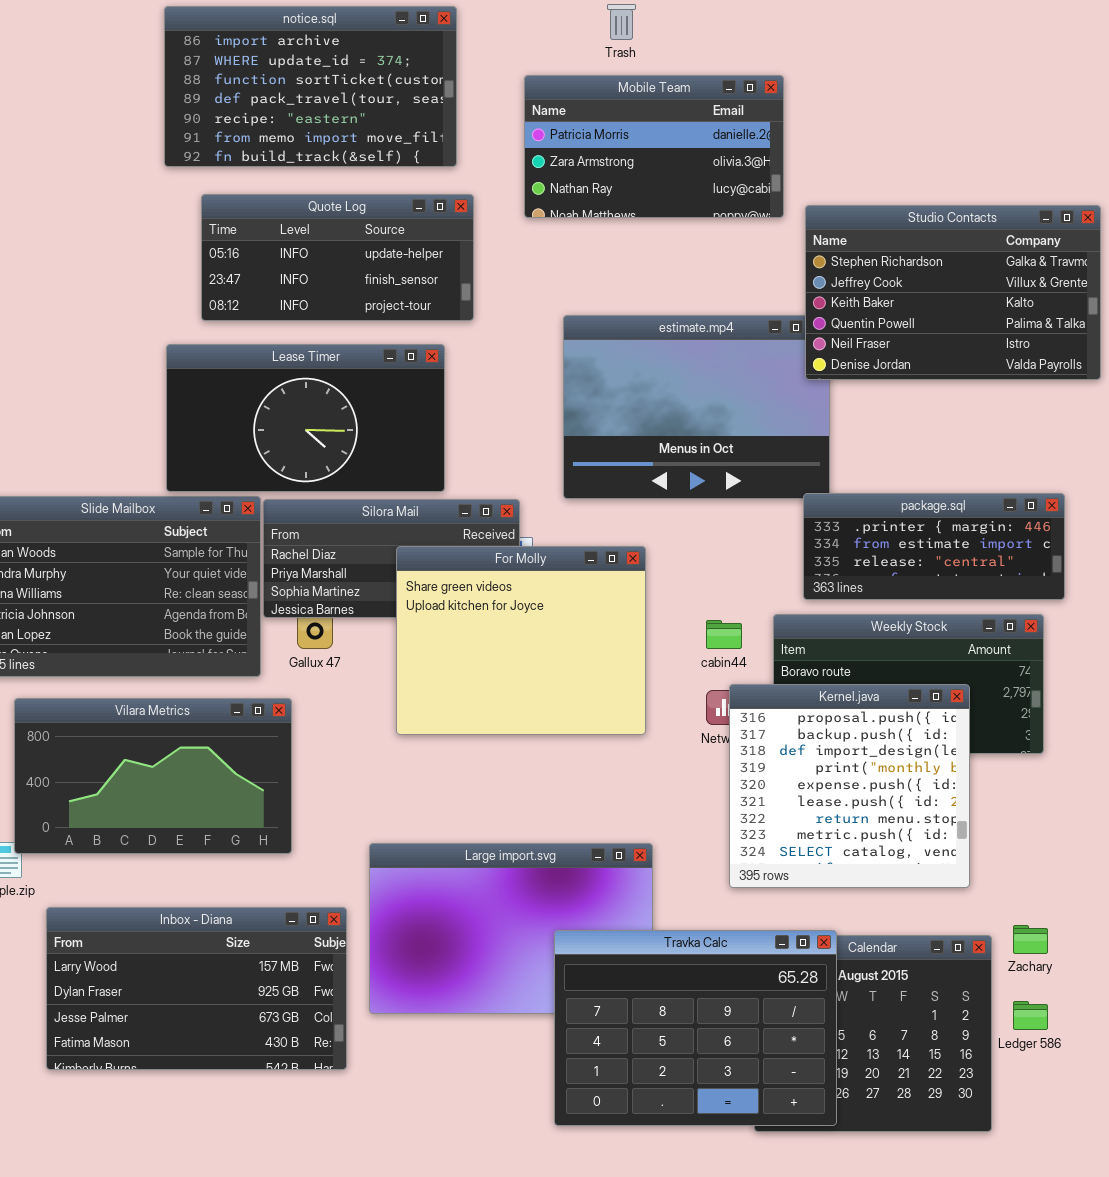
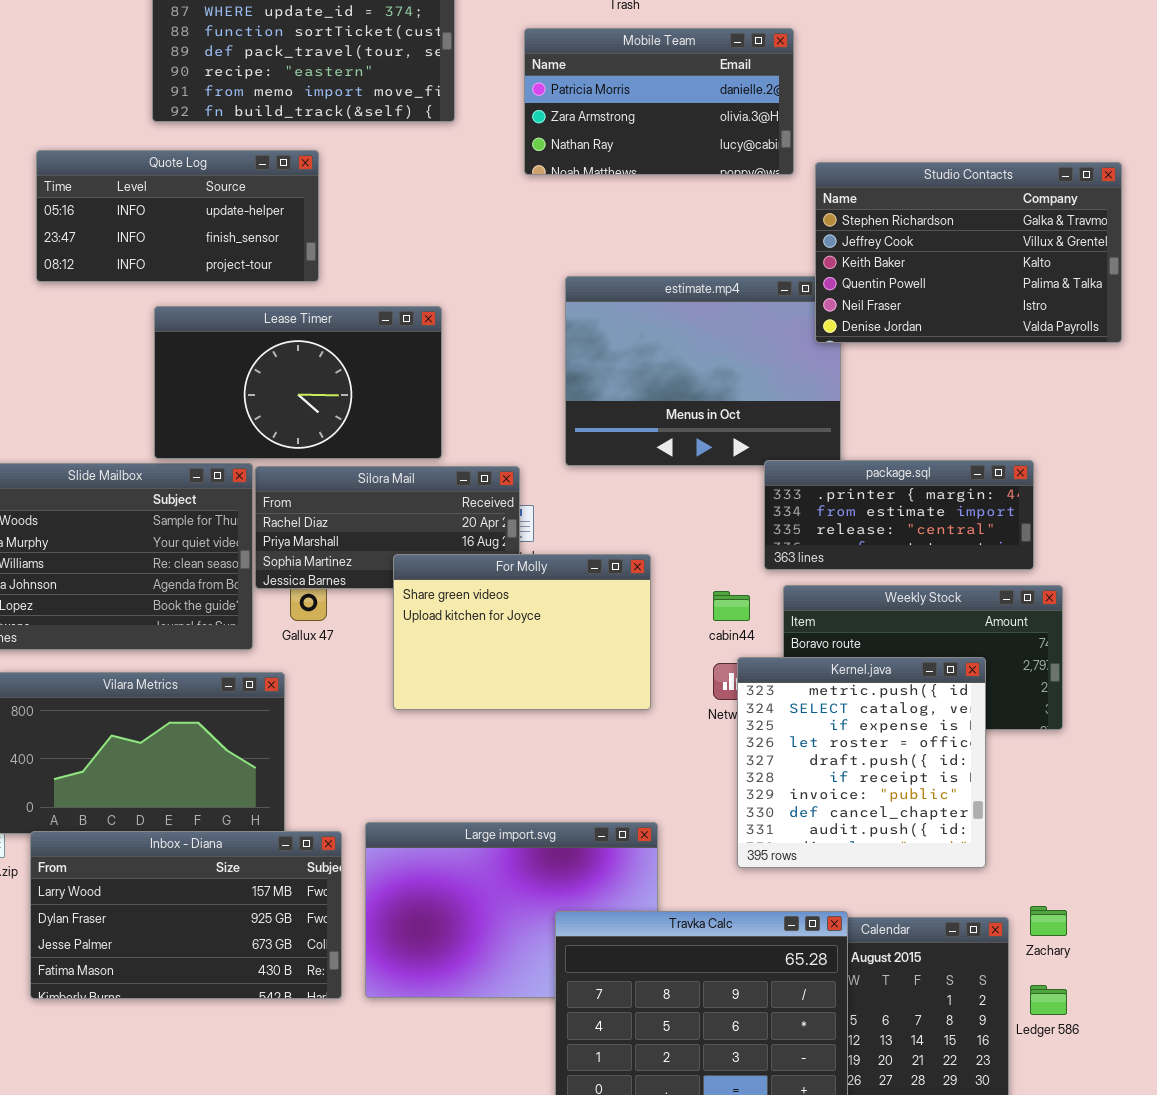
Quote Log: [201,194,474,321] -> [36,150,319,282], moved
package.sql: [803,493,1065,600] -> [764,460,1034,570], moved
For Molly: [396,546,646,735] -> [393,554,651,710], resized
Kernel.java: [729,684,970,888] -> [737,657,986,868], scrolled down 7 rows
Inbox - Diana: [46,907,347,1070] -> [30,831,342,999], moved

